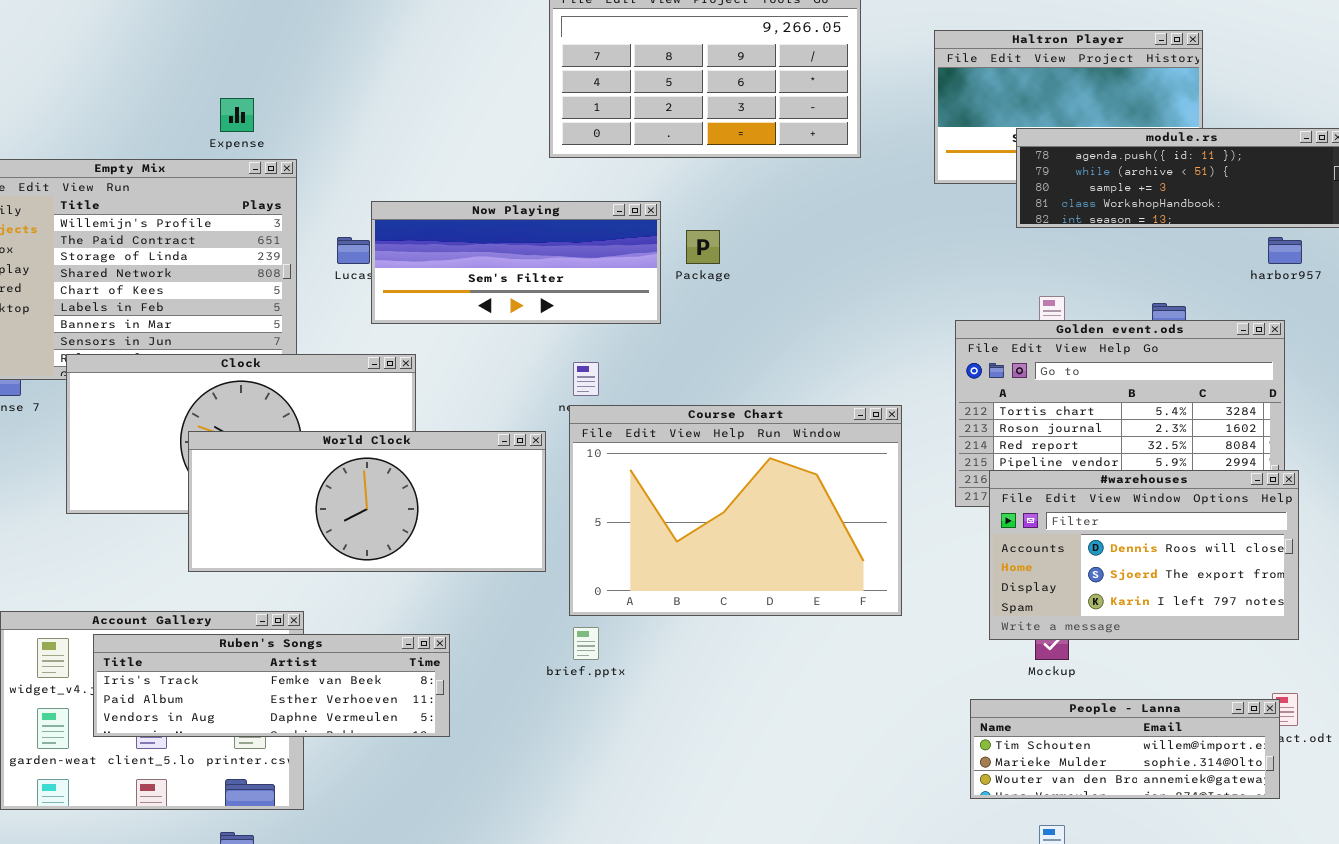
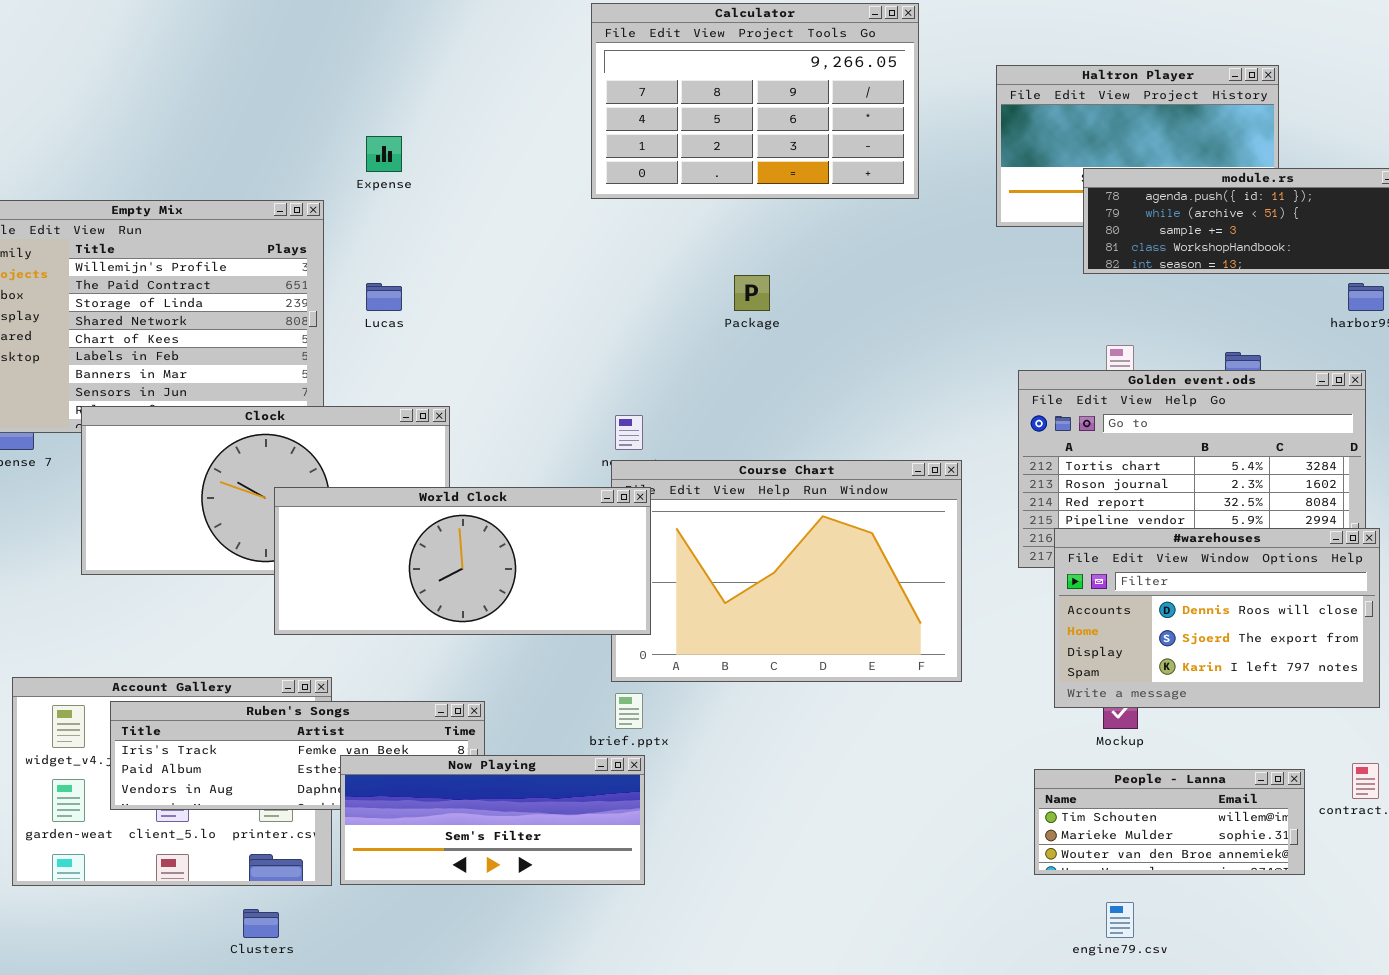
Expense: [220,98,254,132] -> [366,136,402,172], moved
Now Playing: [371,201,661,324] -> [340,755,645,885], moved
World Clock: [188,431,546,572] -> [274,487,651,635], moved
People - Lanna: [970,699,1280,799] -> [1034,769,1305,875], resized

